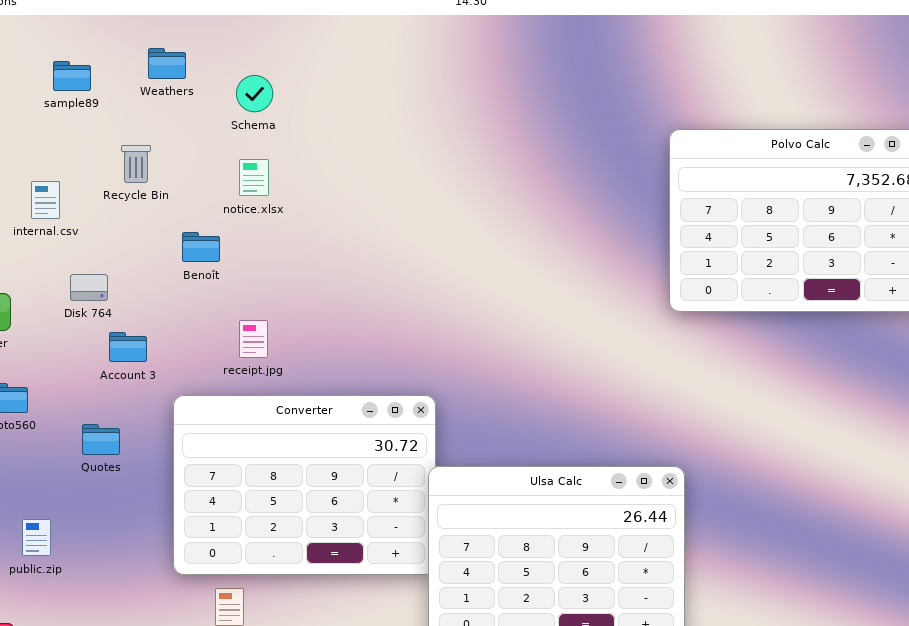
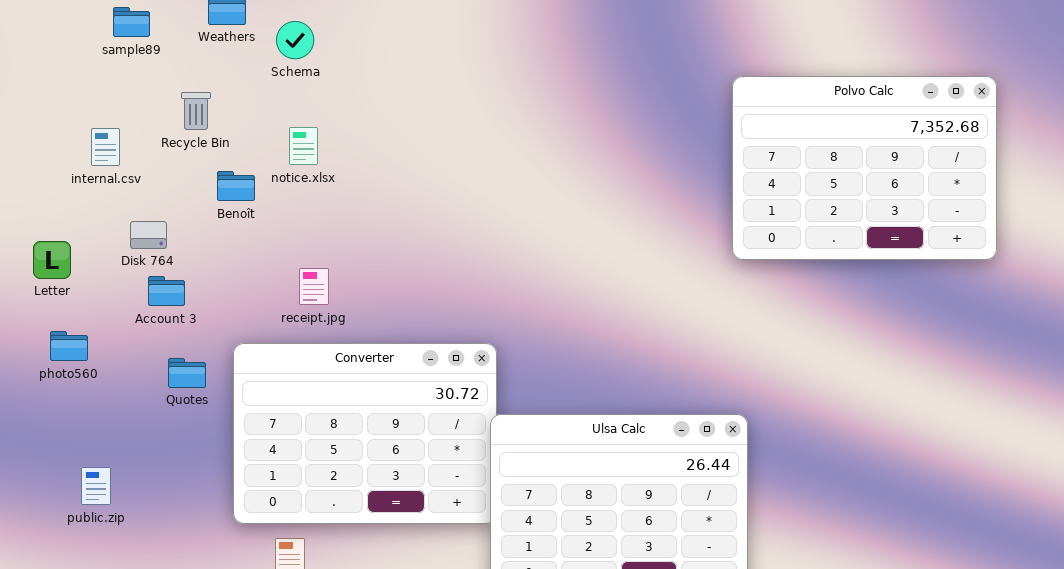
Schema: [236,75,273,112] -> [276,21,314,59], moved
notice.xlsx: [239,159,269,196] -> [289,127,318,165], moved
Benoît: [182,232,220,262] -> [217,171,255,201], moved
Account 3: [109,332,147,362] -> [148,276,185,306], moved
Quotes: [82,424,120,455] -> [168,358,206,388], moved

